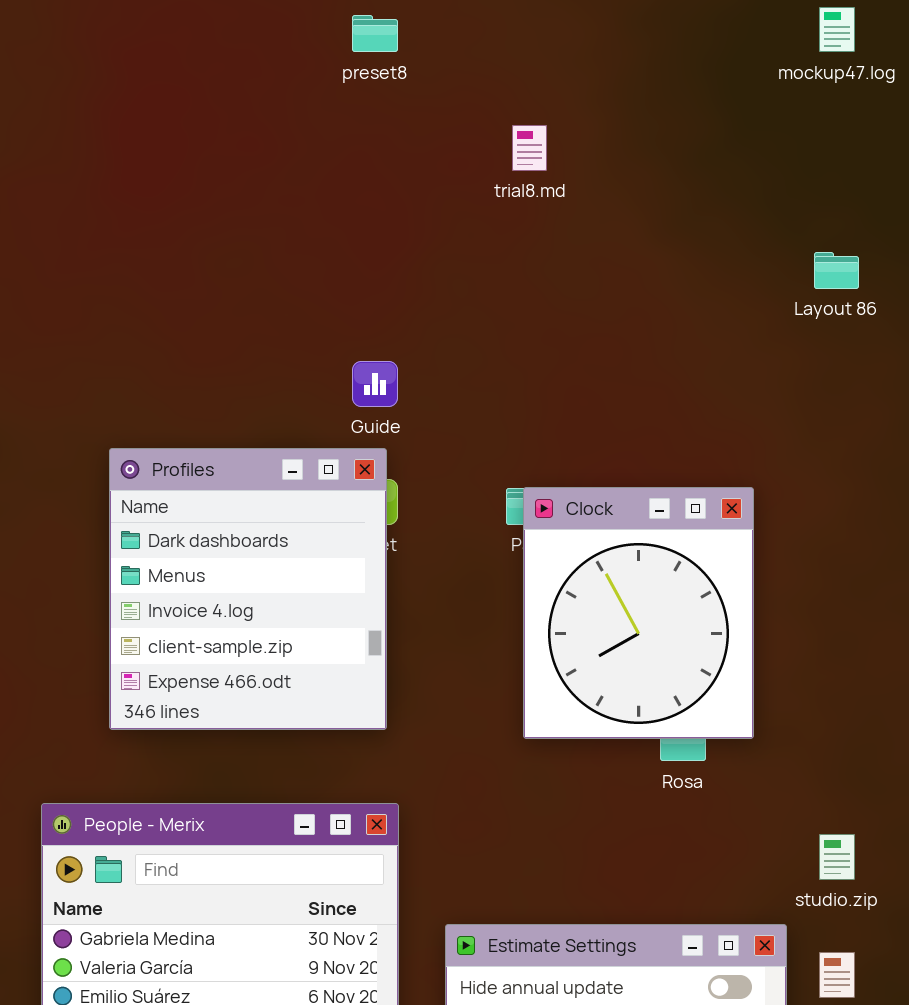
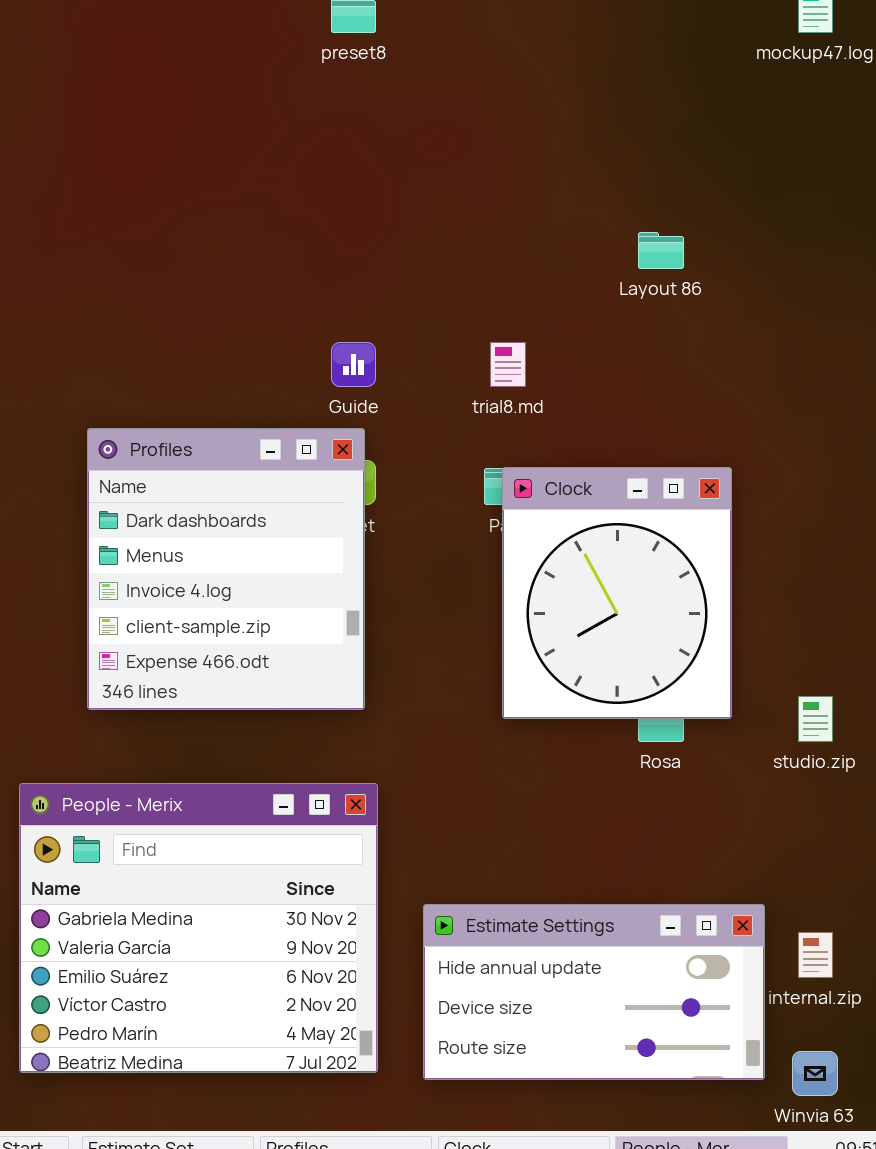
trial8.md: [512,125,547,171] -> [490,342,526,387], moved
Layout 86: [814,252,859,289] -> [638,232,684,269], moved
studio.zip: [819,834,855,880] -> [798,696,833,742], moved

